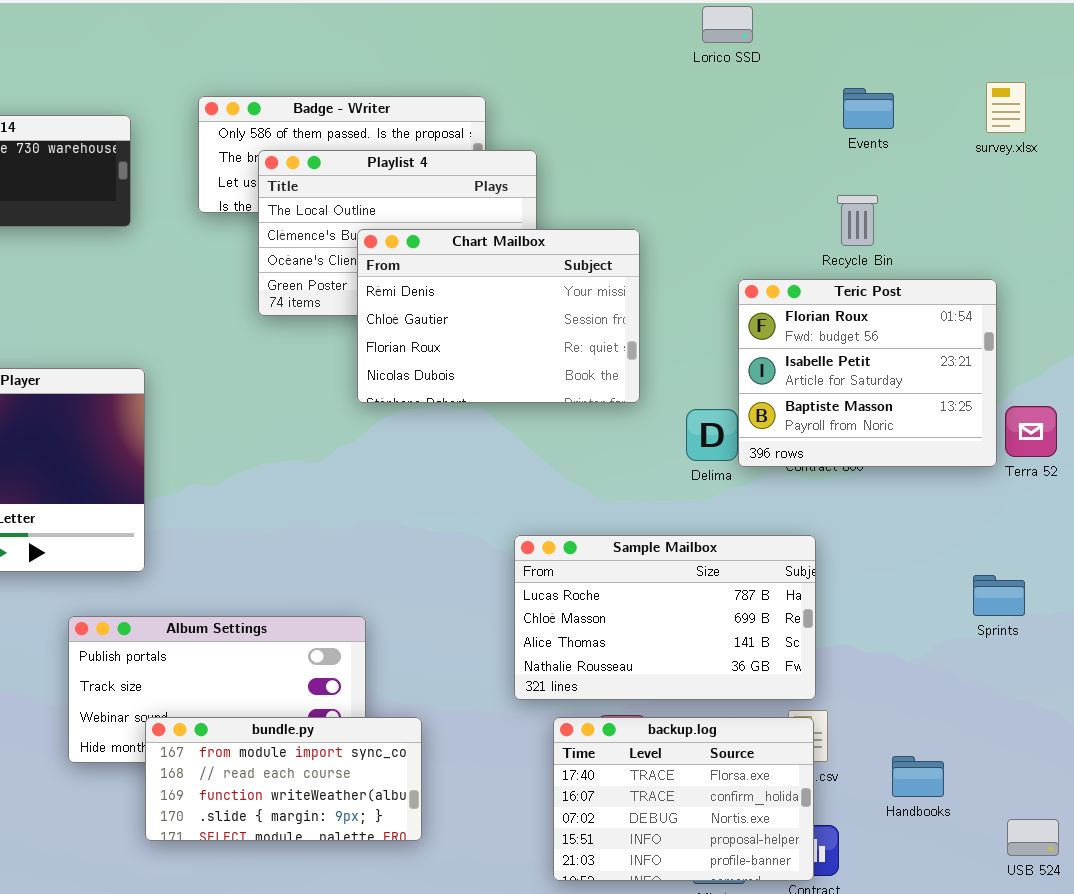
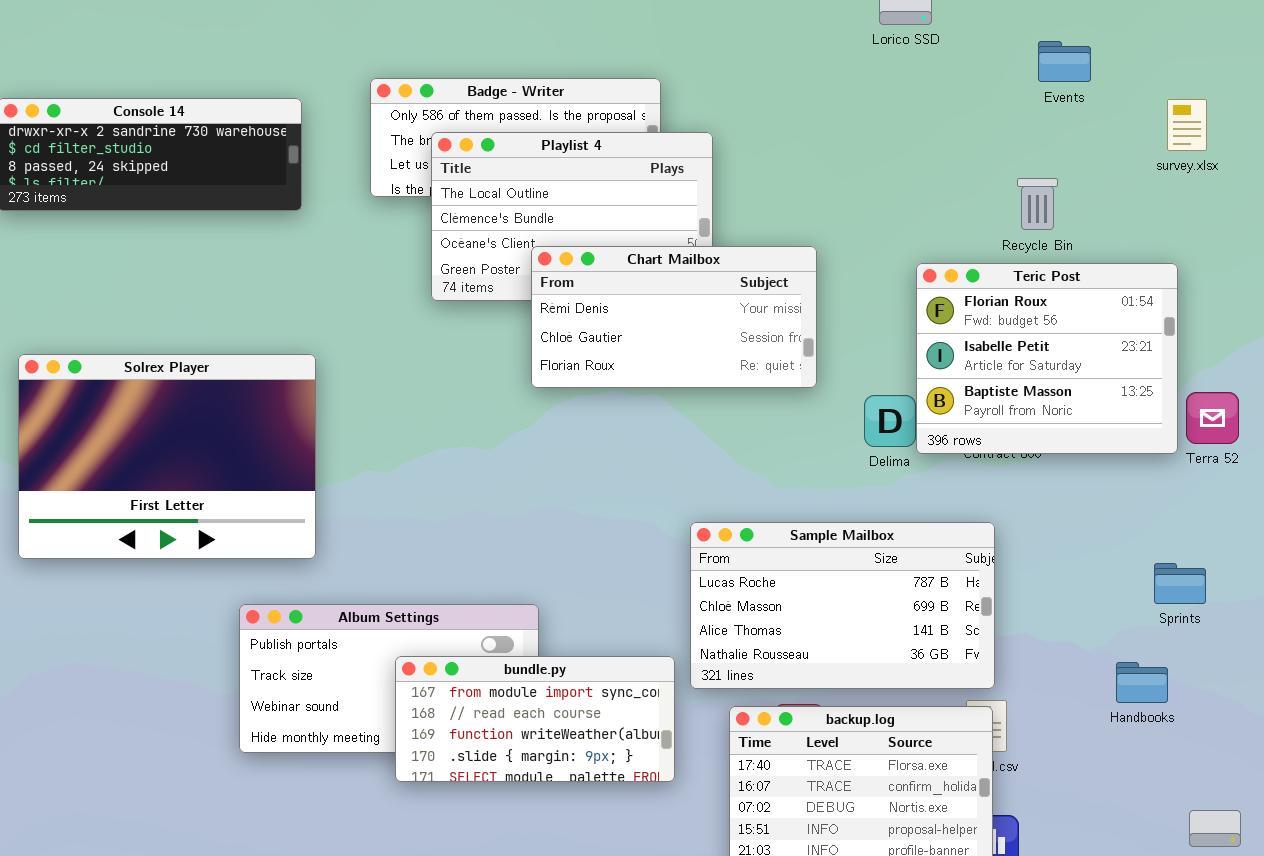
survey.xlsx: [986,82,1026,133] -> [1167,99,1207,151], moved
Events: [843,88,894,129] -> [1038,41,1091,82], moved
Chart Mailbox: [357,229,640,403] -> [531,246,817,388], resized
bundle.py: [145,717,422,841] -> [395,656,675,782], moved
Handbooks: [892,756,944,797] -> [1116,662,1168,703], moved

